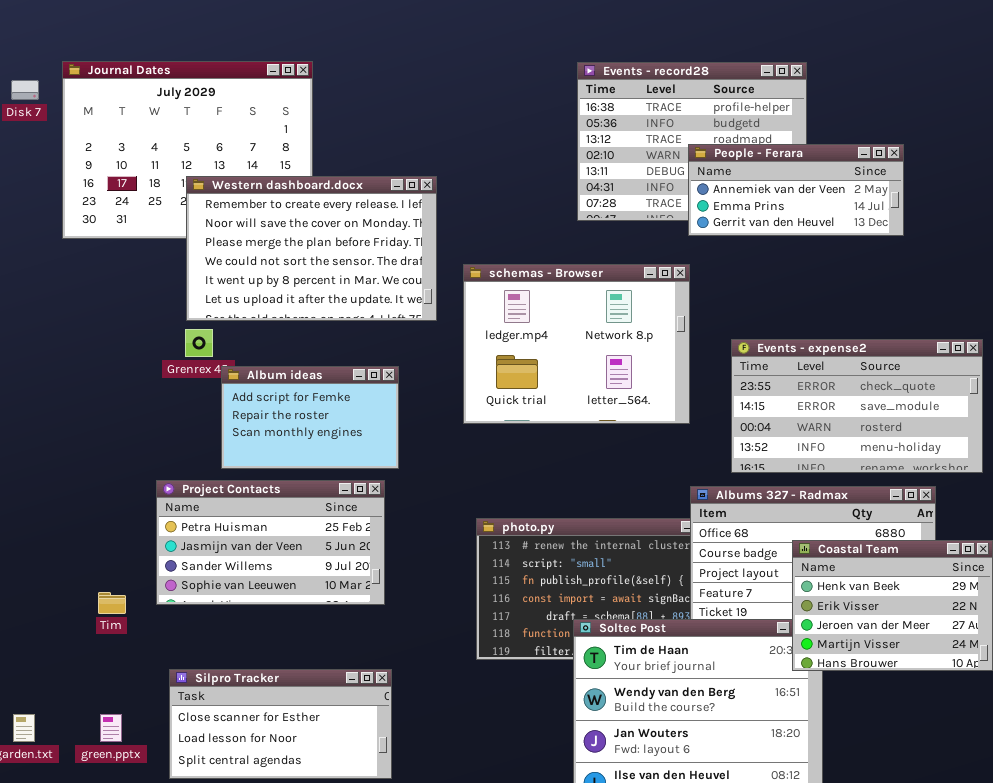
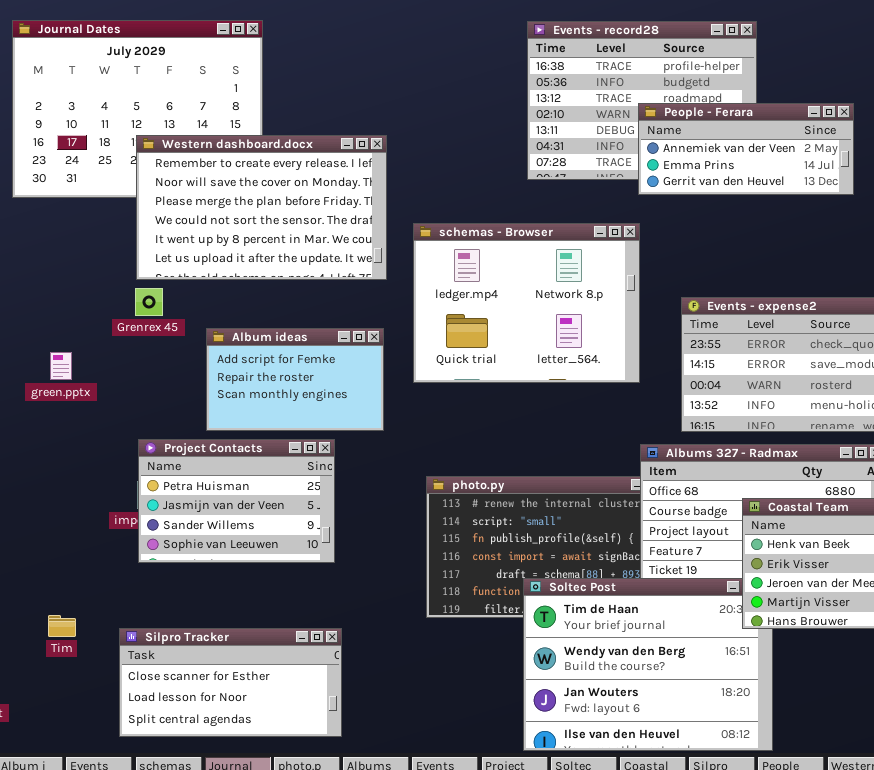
Album ideas: [221,366,399,469] -> [206,328,384,431], moved
Project Contacts: [156,480,385,605] -> [138,439,335,563], resized
Tim: [98,592,126,614] -> [48,615,76,637], moved
green.pptx: [100,714,122,742] -> [50,352,72,380], moved

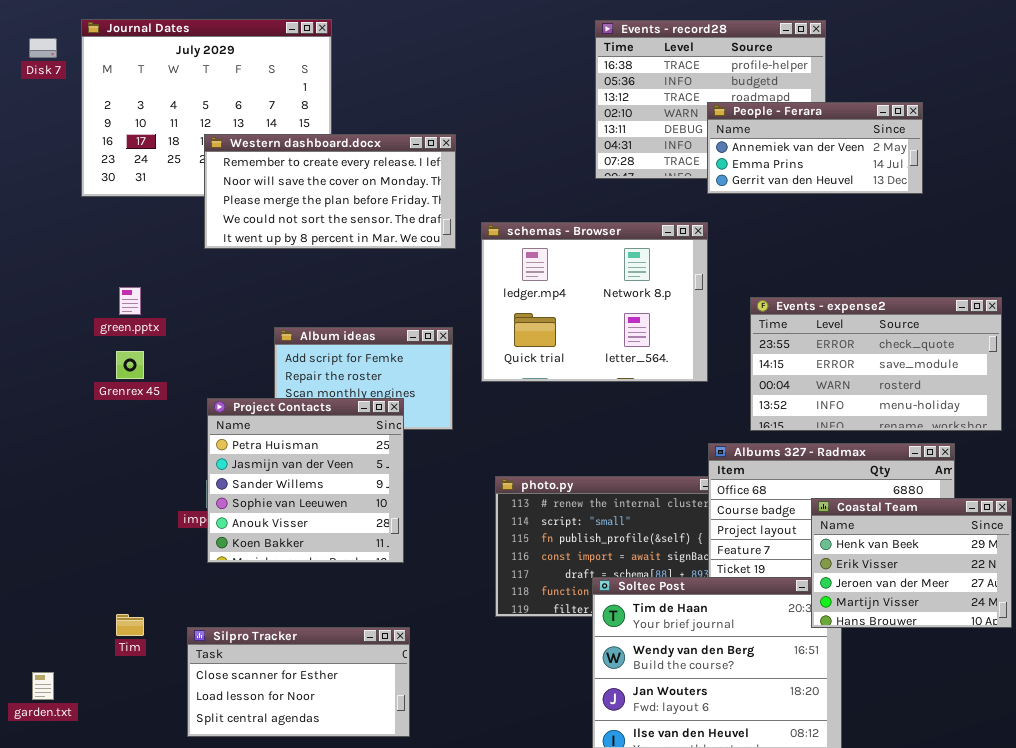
Western dashboard.docx: [136,135,387,280] -> [204,134,456,249], resized
Grenrex 45: [135,288,163,316] -> [116,351,144,379], moved
green.pptx: [50,352,72,380] -> [119,287,141,315], moved
Project Contacts: [138,439,335,563] -> [207,398,404,563], resized

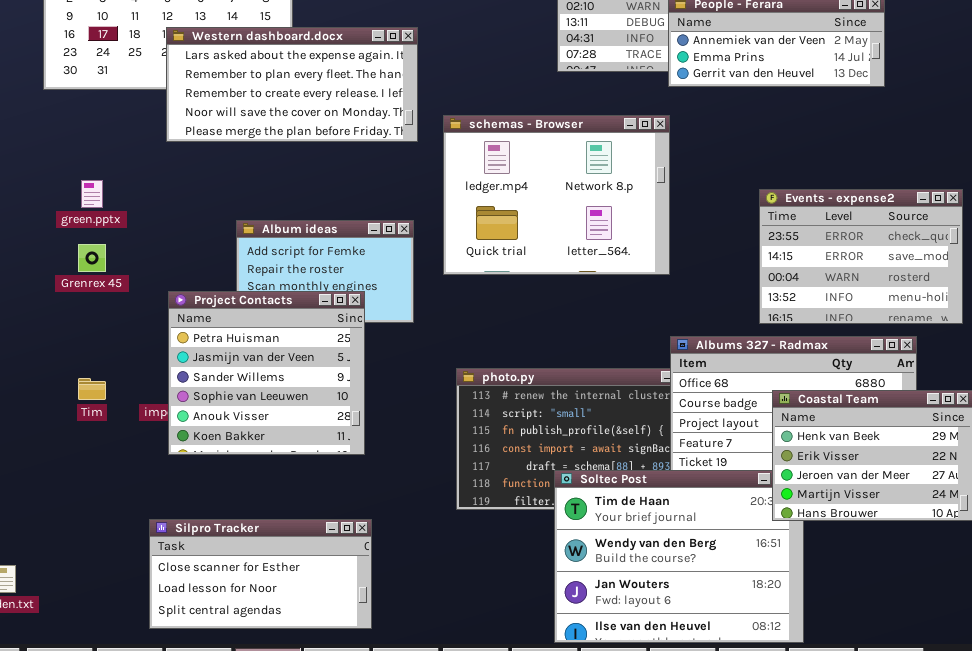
Western dashboard.docx: [204,134,456,249] -> [166,27,418,142], scrolled up 2 rows
Events - expense2: [750,297,1002,431] -> [759,189,963,324], resized
Tim: [116,614,144,636] -> [78,378,106,400], moved

